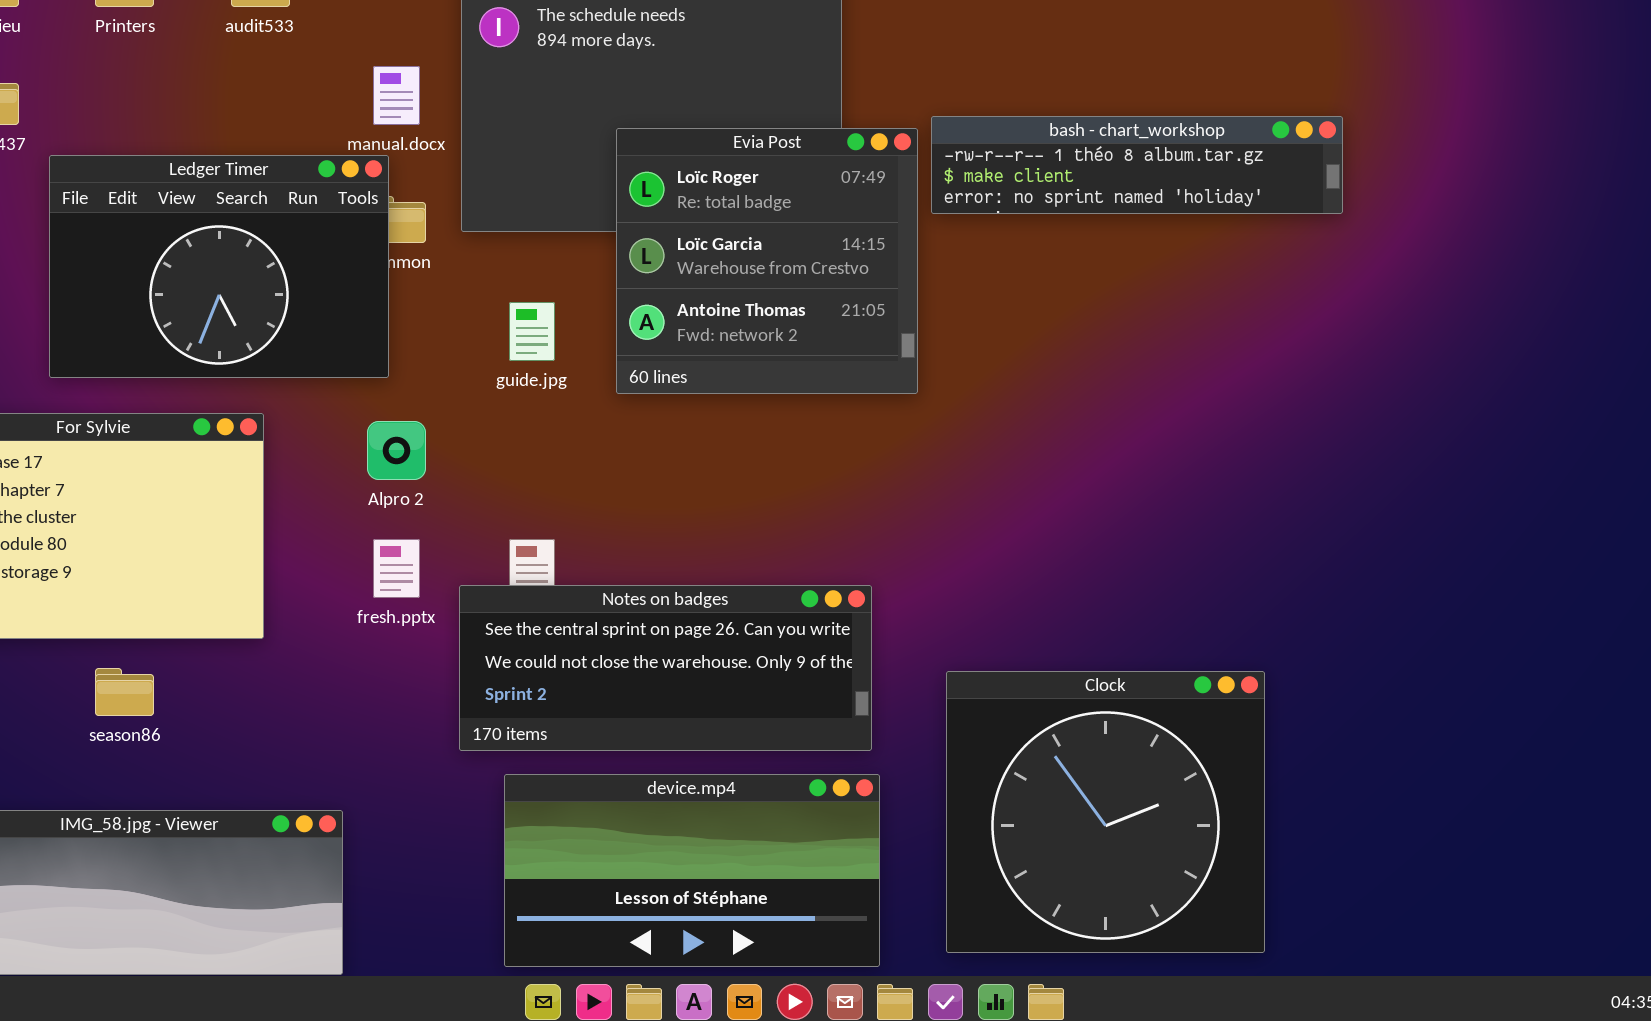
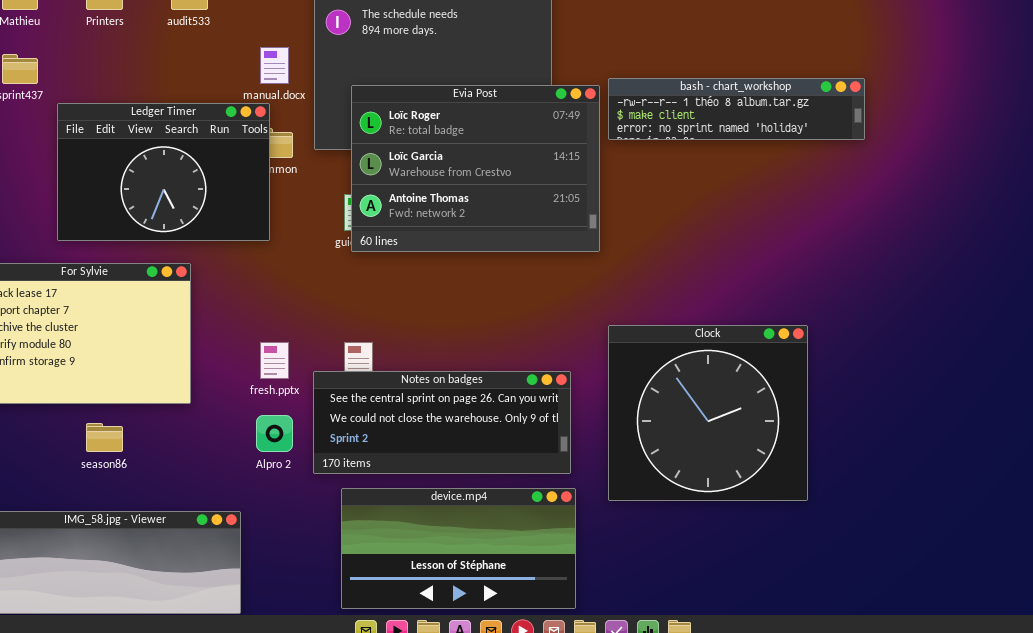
Evia Post: [616,128,918,394] -> [351,85,600,252], resized
Alpro 2: [367,421,426,480] -> [256,415,293,452], moved
Clock: [946,671,1265,953] -> [608,325,808,501], moved

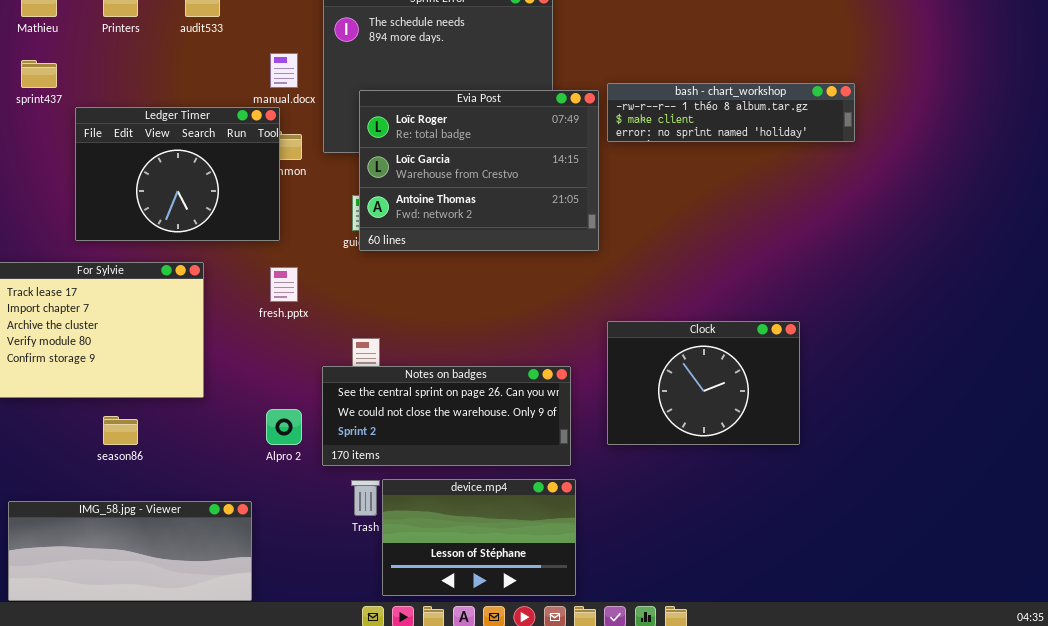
Clock: [608,325,808,501] -> [607,321,800,445], resized
fresh.pptx: [260,342,289,379] -> [270,267,298,302], moved
device.mp4: [341,488,576,609] -> [382,479,576,596], resized

